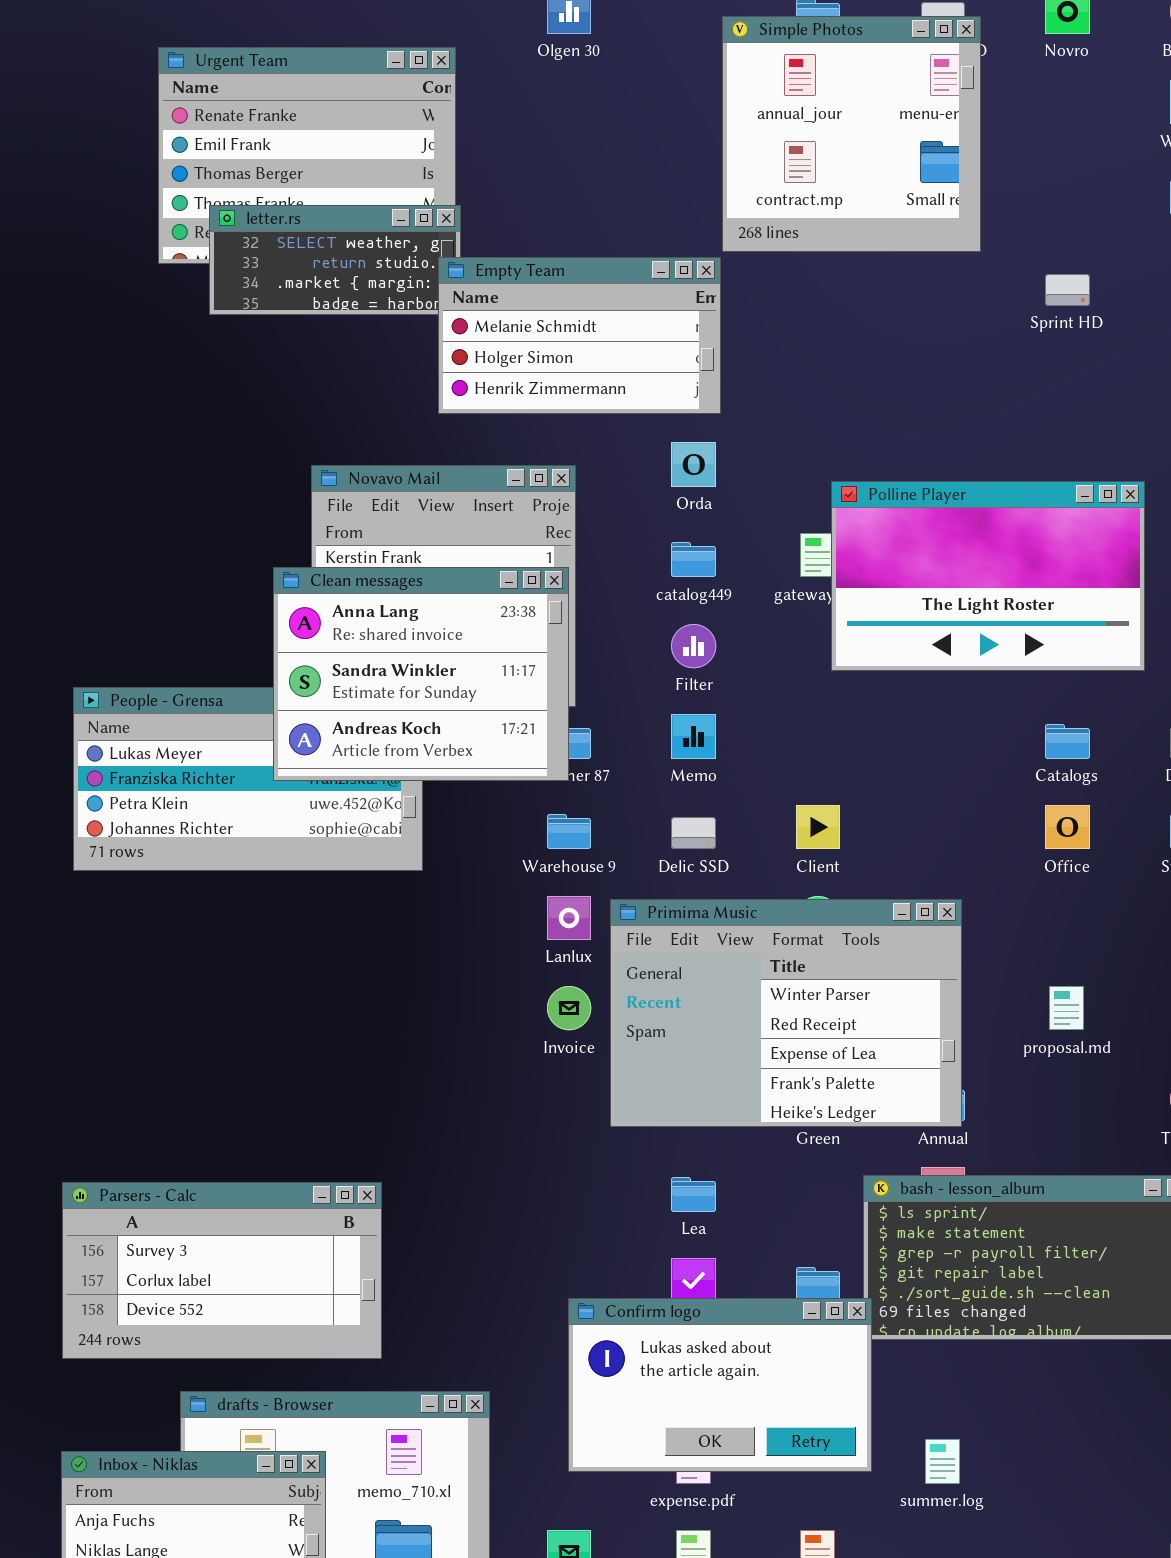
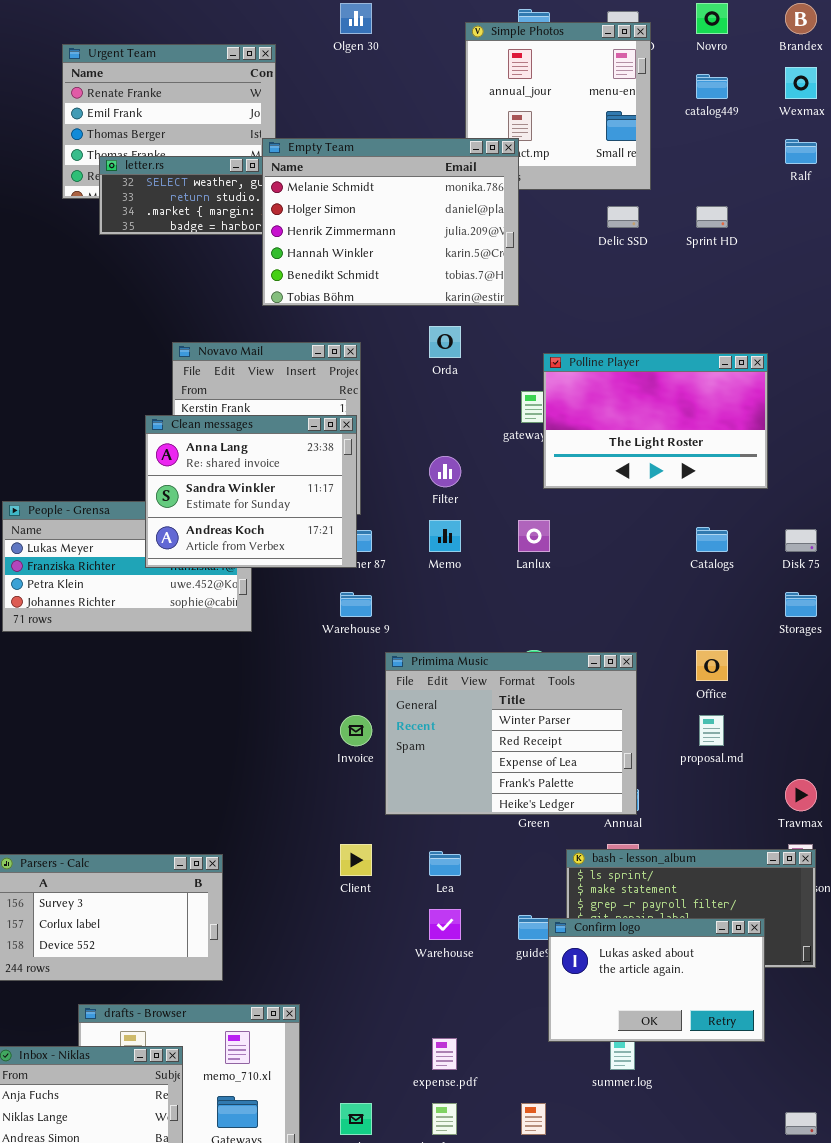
Empty Team: [438,257,721,414] -> [262,138,519,306], resized
catalog449: [671,542,716,577] -> [696,74,728,99], moved
Client: [796,805,840,849] -> [340,844,372,876], moved
Office: [1045,805,1090,849] -> [696,650,728,681], moved
Delic SSD: [671,817,716,849] -> [607,206,639,228], moved
Lanlux: [547,896,591,940] -> [518,520,550,552], moved
Confirm logo: [568,1298,872,1472] -> [548,918,765,1042], moved

